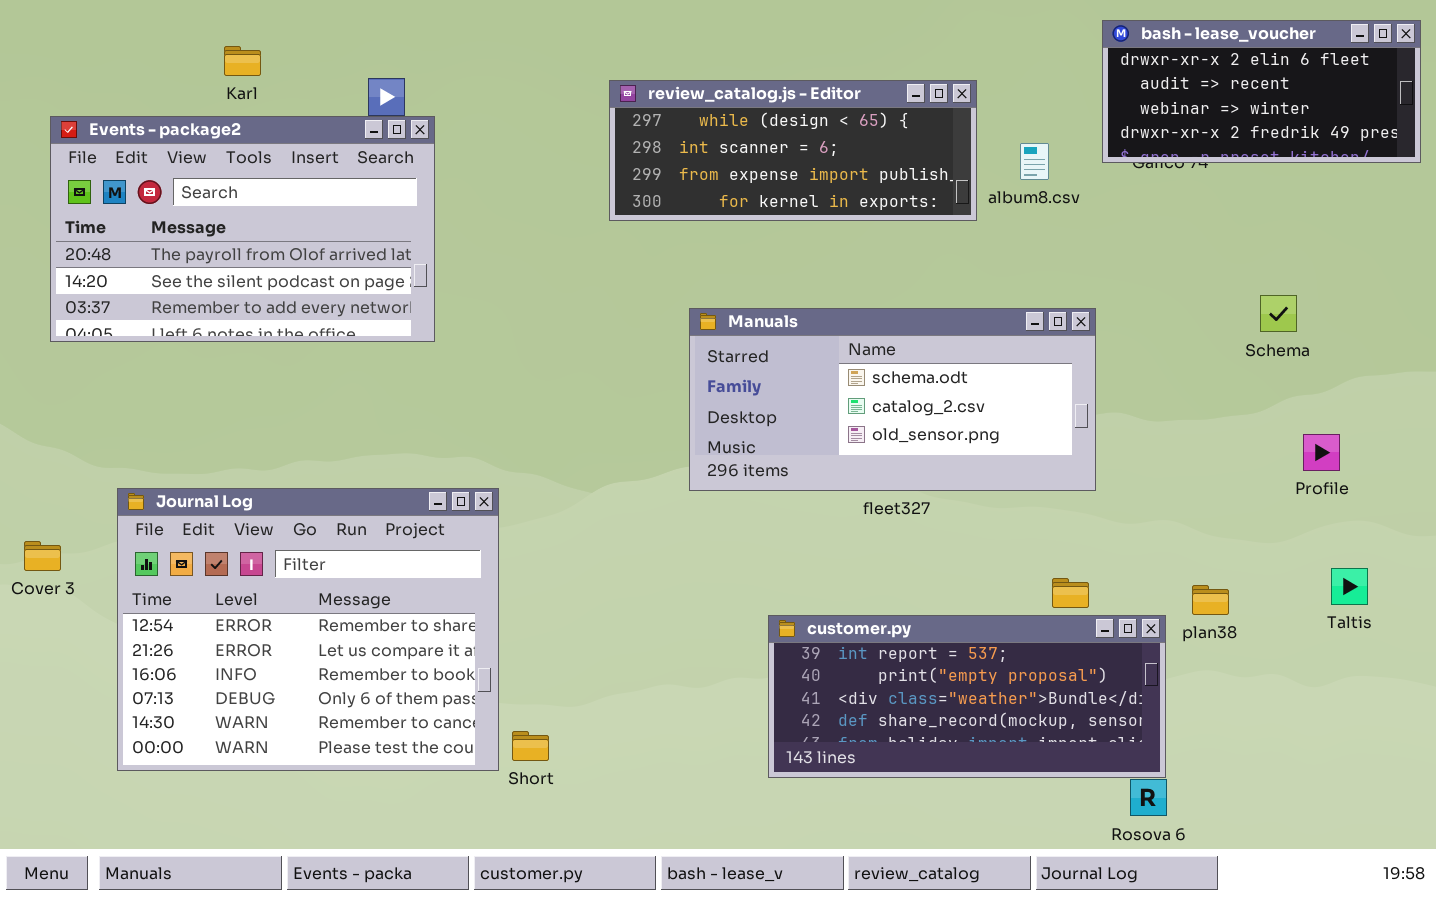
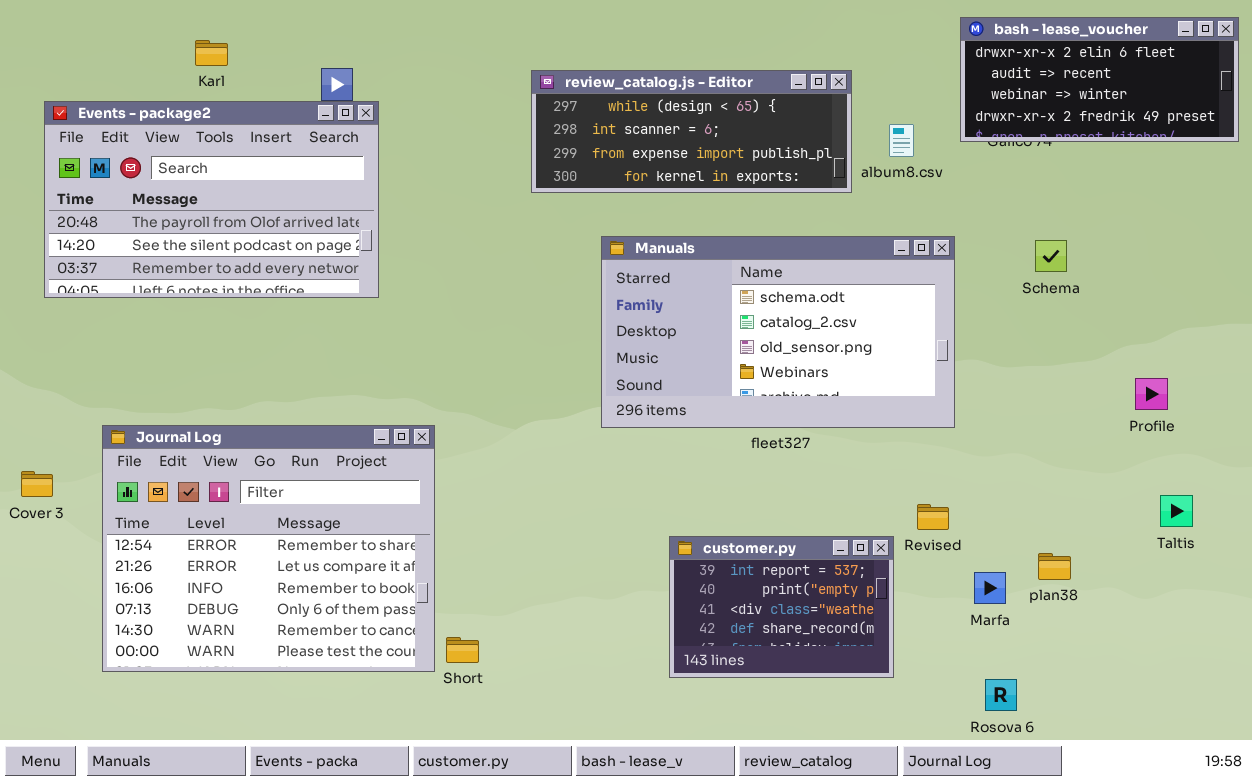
Schema: [1260,295,1297,332] -> [1035,240,1067,272], moved
Manuals: [689,308,1096,491] -> [601,236,955,428], resized
plan38: [1192,585,1229,615] -> [1038,553,1071,580], moved
customer.py: [768,615,1166,778] -> [669,536,894,678], resized

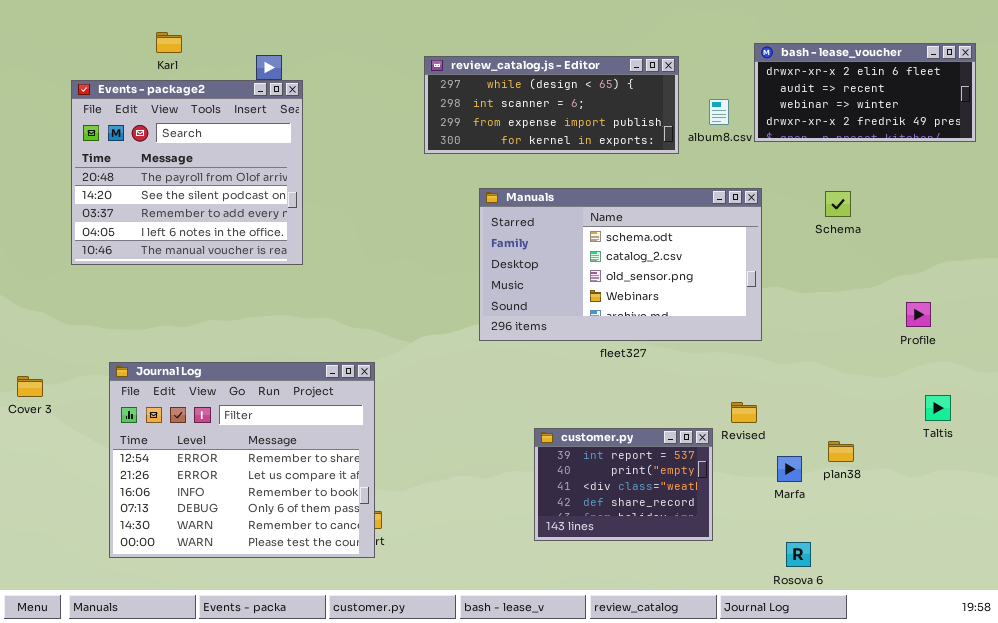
bash - lease_voucher: [960,17,1239,142] -> [754,43,976,142], moved
Events - package2: [44,101,379,298] -> [71,80,303,265], resized
Journal Log: [102,425,435,672] -> [109,362,375,558], moved

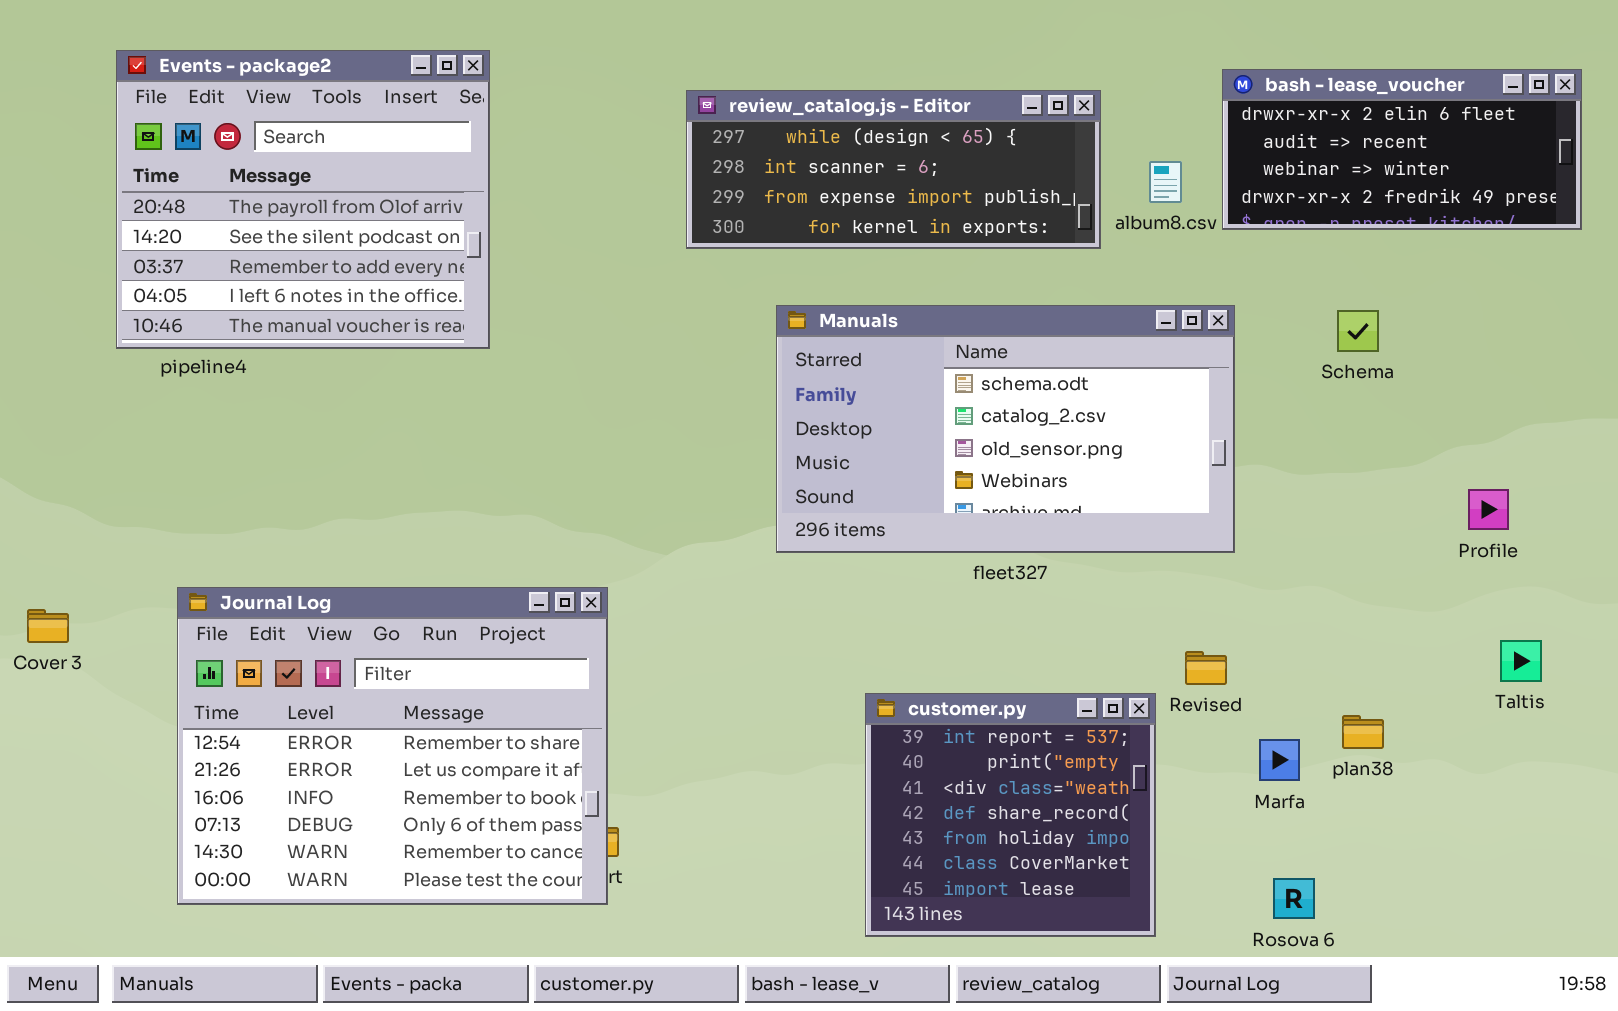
Events - package2: [71,80,303,265] -> [116,50,490,349], moved
customer.py: [534,428,713,541] -> [865,693,1156,937], resized

